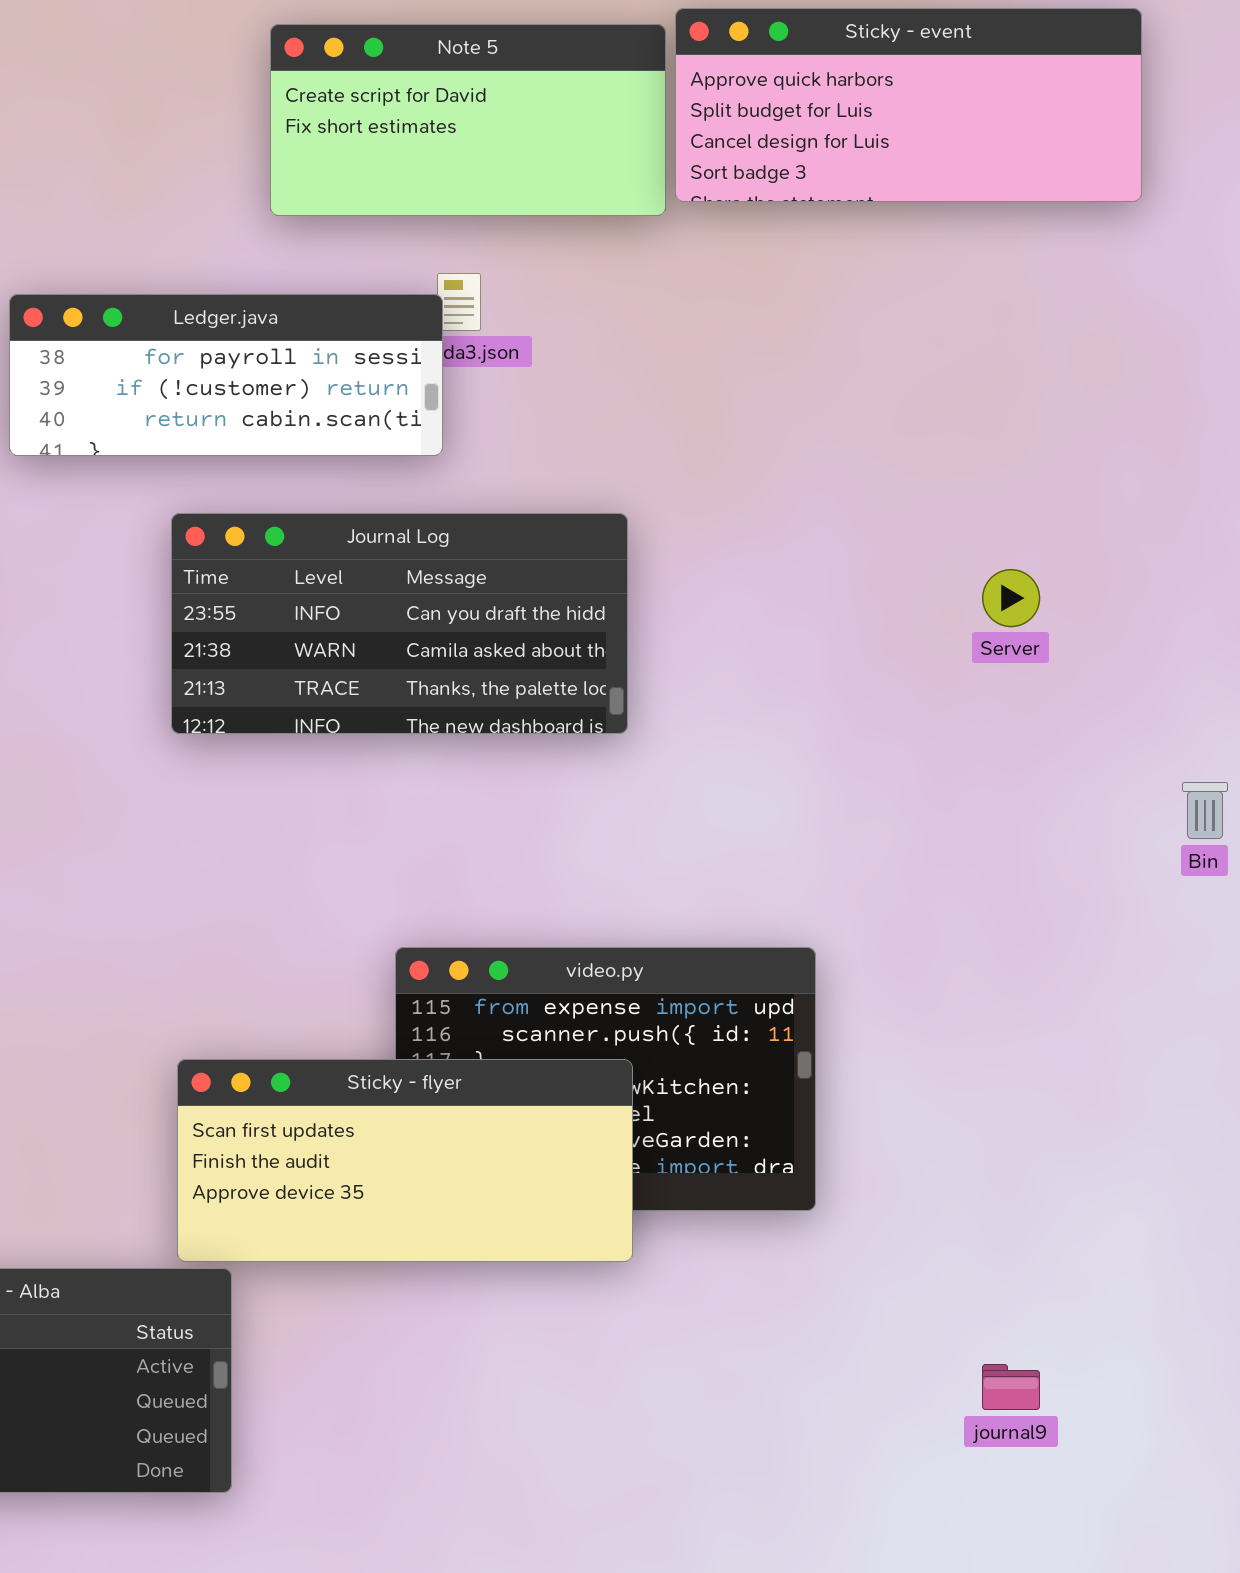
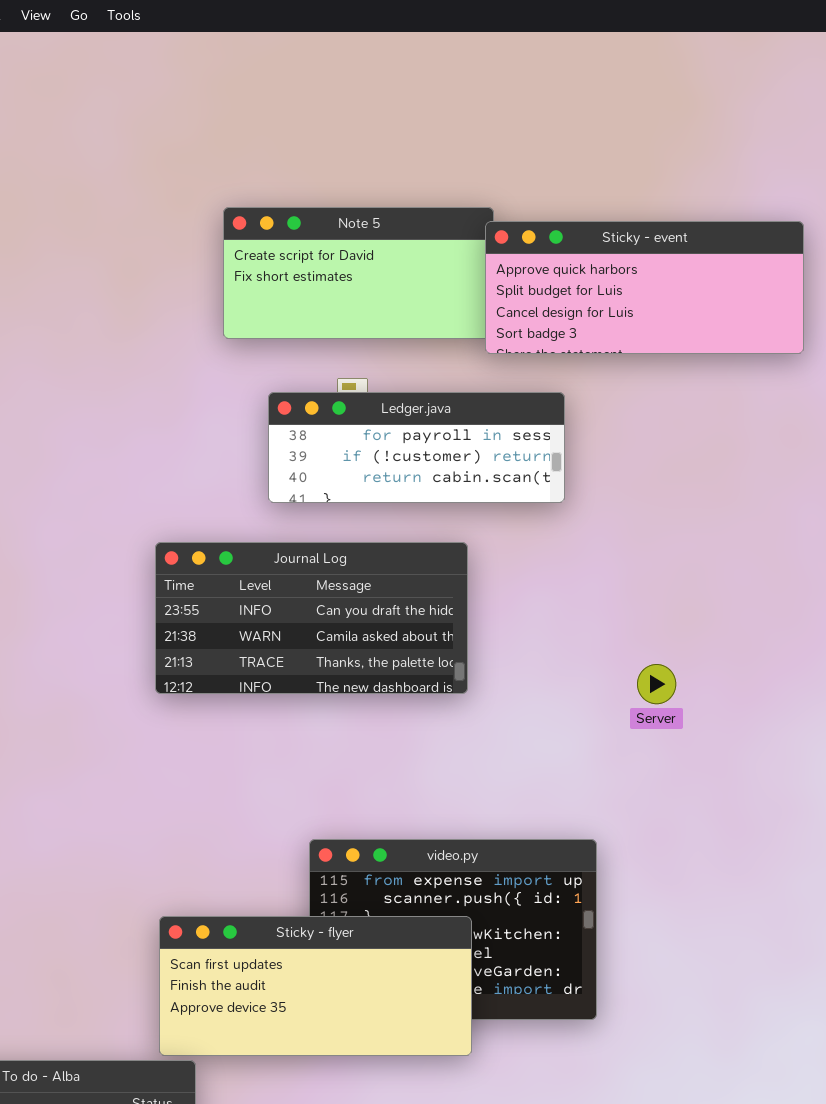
Sticky - event: [675,8,1142,202] -> [485,221,804,354], moved
Ledger.java: [9,294,443,456] -> [268,392,565,503], moved
Server: [982,569,1040,627] -> [637,664,676,704], moved

